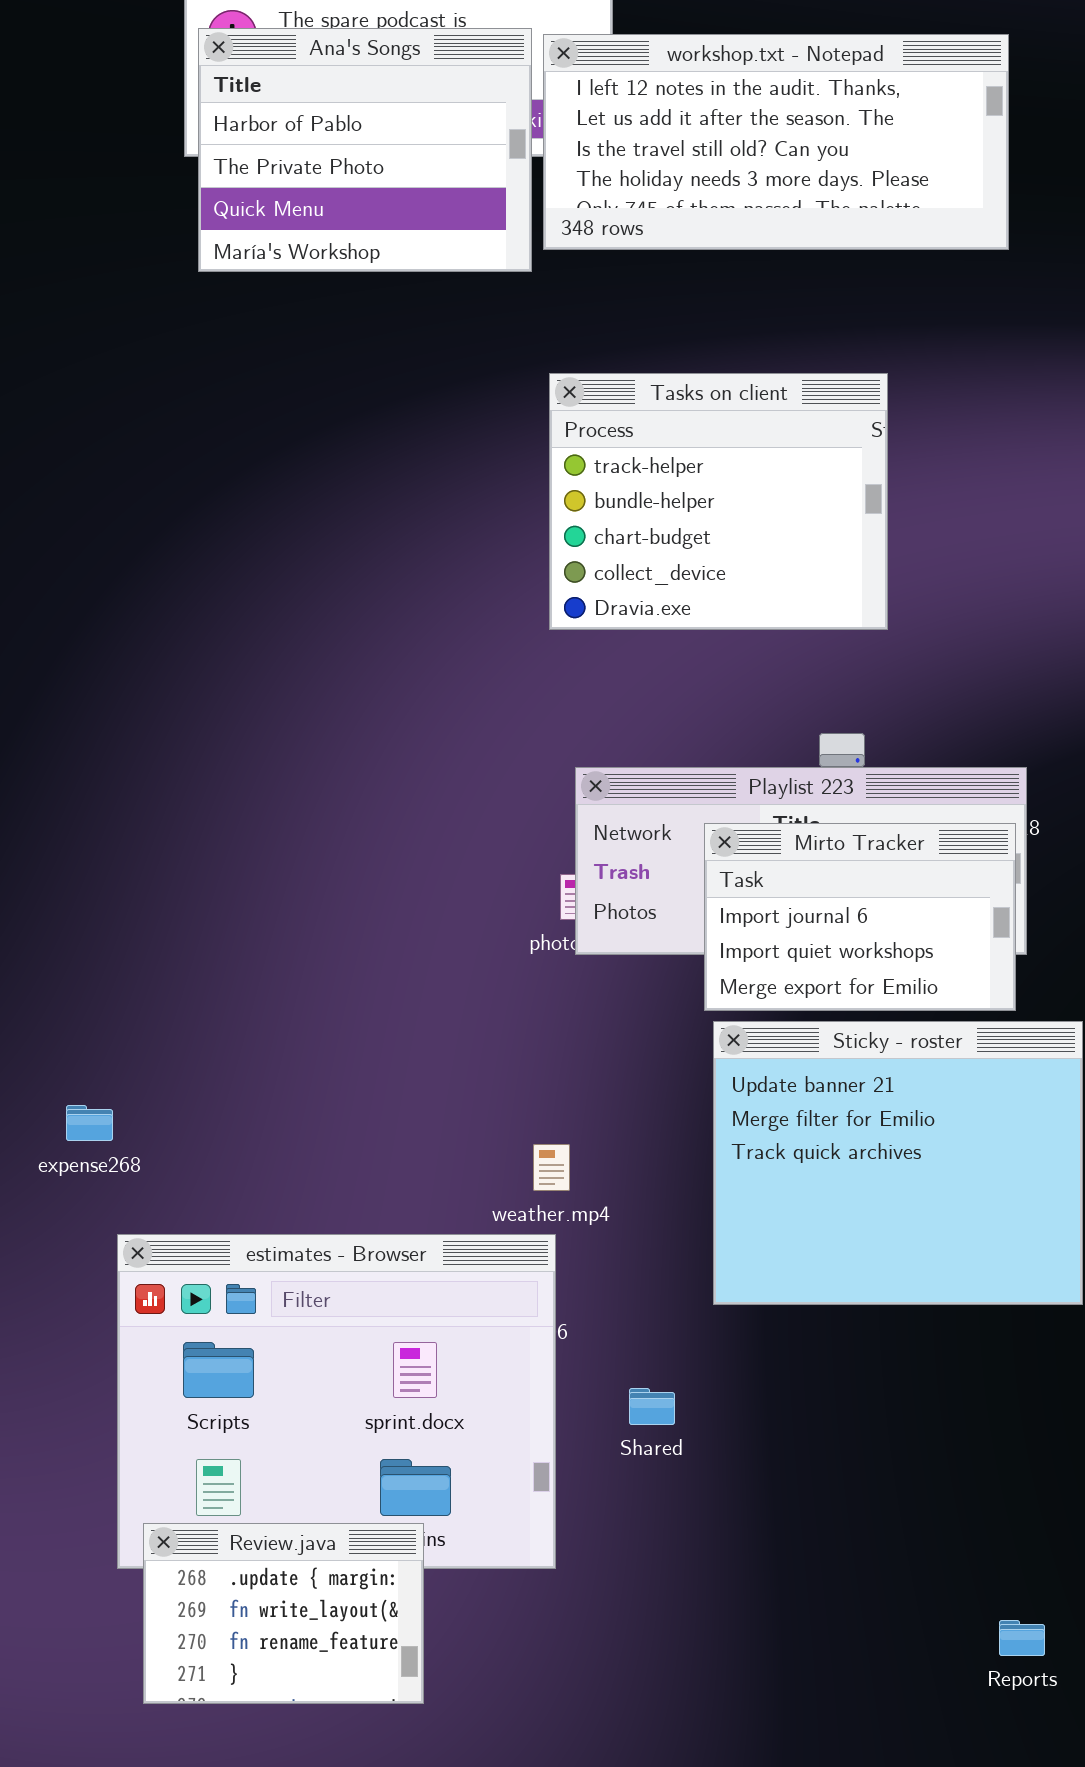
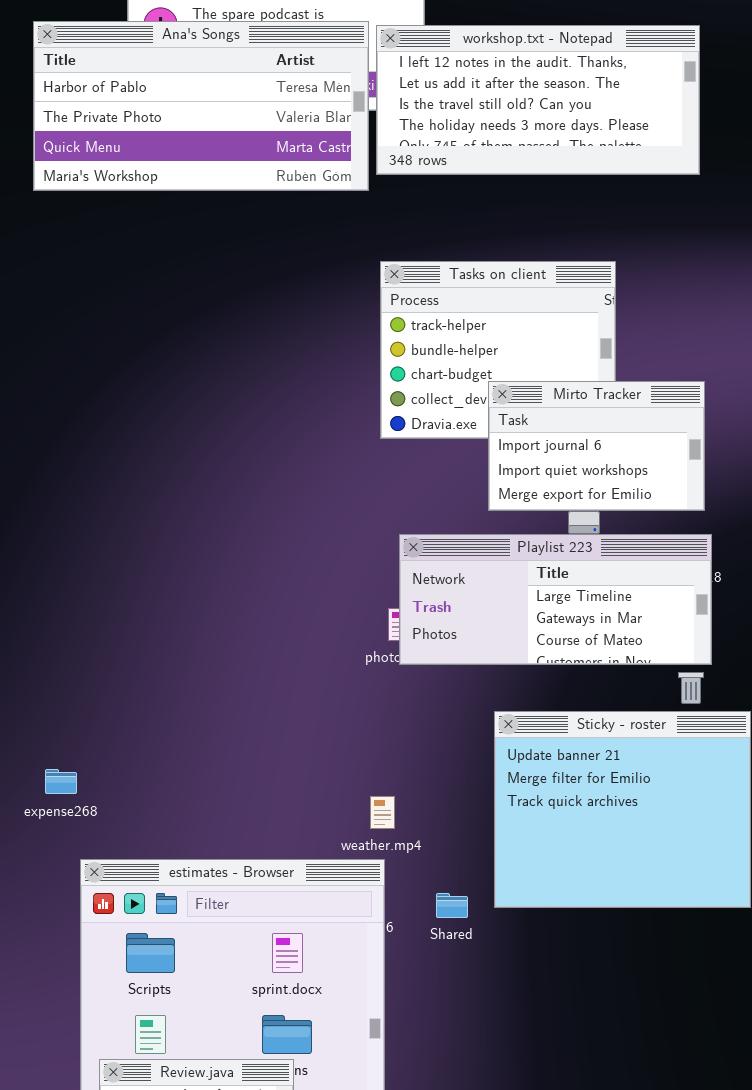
Ana's Songs: [198,28,532,272] -> [33,21,369,191], resized
Mirto Tracker: [704,823,1016,1011] -> [488,381,705,511], moved
Shared: [629,1388,675,1425] -> [436,893,468,918], moved

